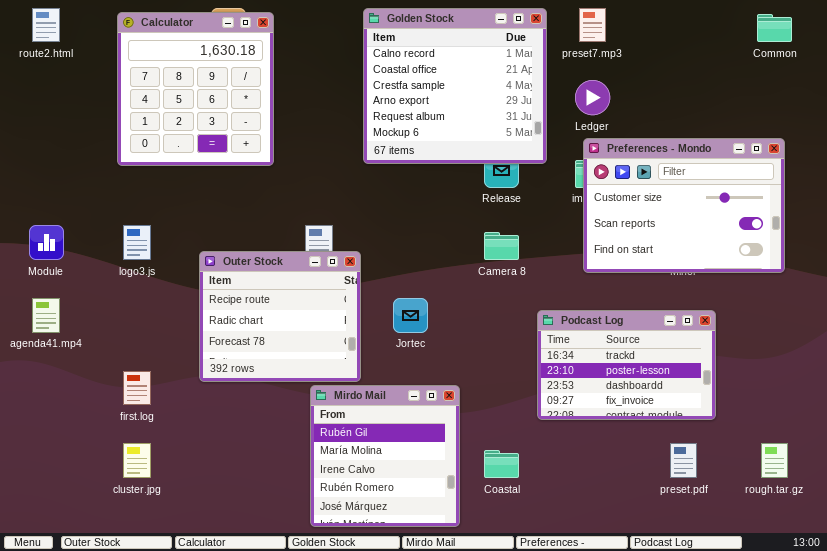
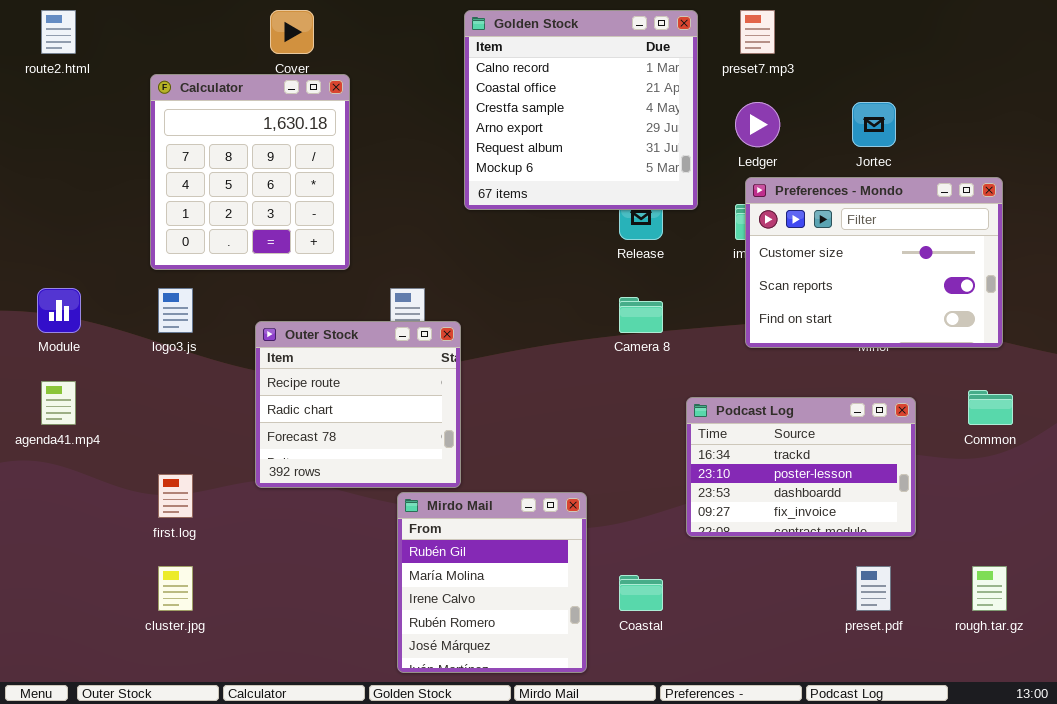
Calculator: [117,12,274,166] -> [150,74,350,270], moved
Common: [757,14,792,42] -> [968,390,1013,425], moved
Jortec: [393,298,428,333] -> [852,102,896,147], moved

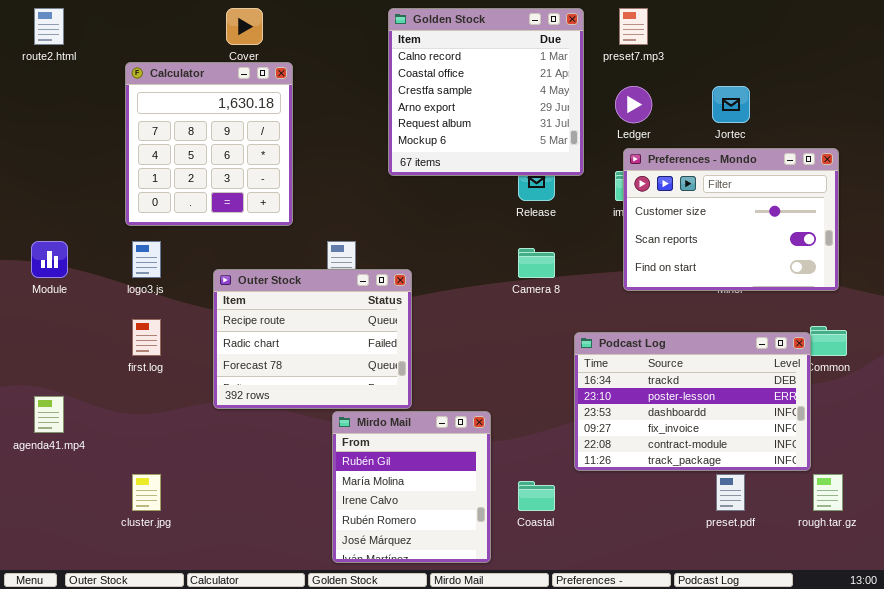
Outer Stock: [255,321,461,488] -> [213,269,412,409], resized
agenda41.mp4: [41,381,76,425] -> [34,396,64,433], moved
Podcast Log: [686,397,916,537] -> [574,332,811,471], resized
first.log: [158,474,193,518] -> [132,319,161,356], moved

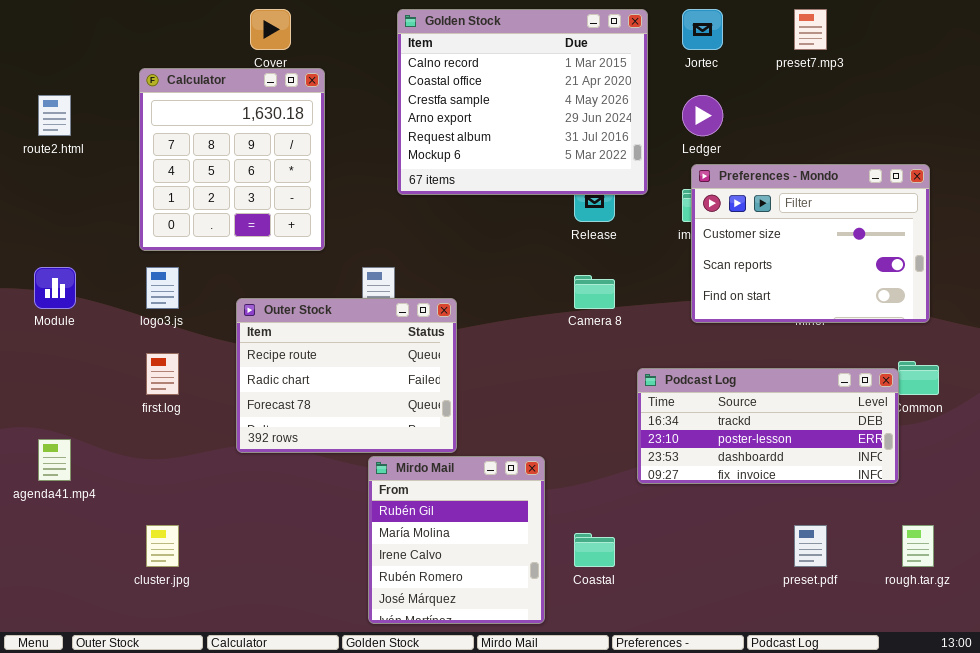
route2.html: [34,8,64,45] -> [38,95,71,136], moved
Golden Stock: [388,8,584,176] -> [397,9,648,195], resized
preset7.mp3: [619,8,648,45] -> [794,9,827,50], moved
Jortec: [712,86,750,123] -> [682,9,723,50], moved
Podcast Log: [574,332,811,471] -> [637,368,899,484], resized

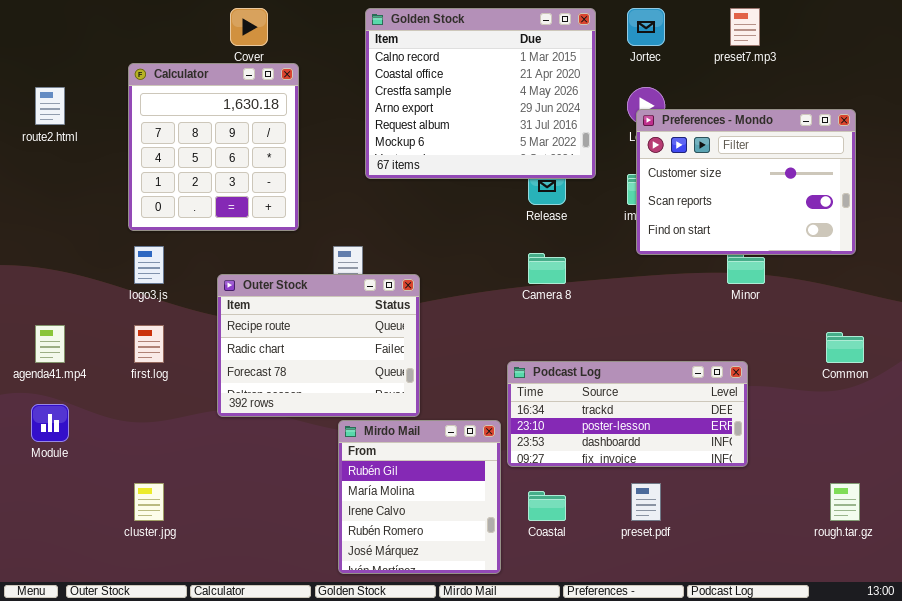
Preferences - Mondo: [691,164,930,323] -> [636,109,856,255], moved
Module: [34,267,76,309] -> [31,404,69,442], moved
Podcast Log: [637,368,899,484] -> [507,361,748,467], moved
agenda41.mp4: [38,439,71,481] -> [35,325,65,363], moved
preset.pdf: [794,525,827,567] -> [631,483,661,521], moved

